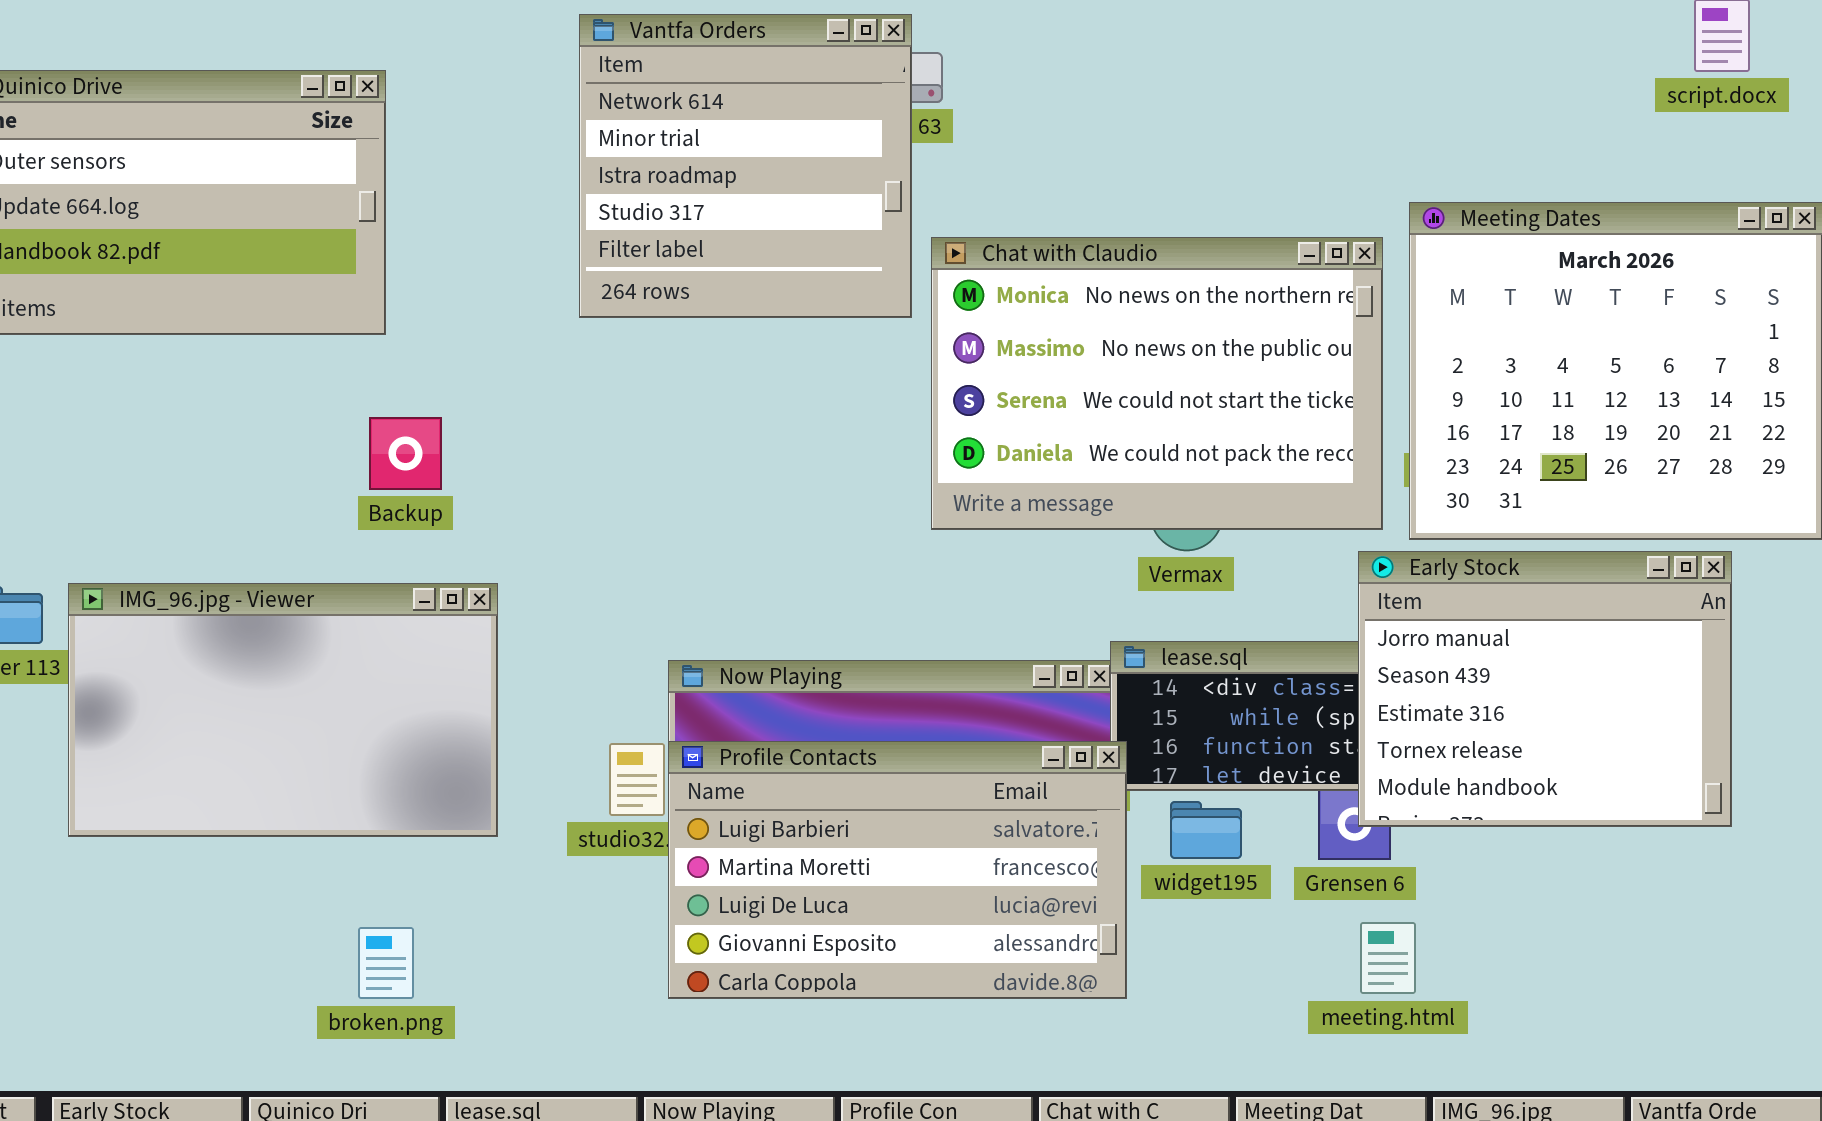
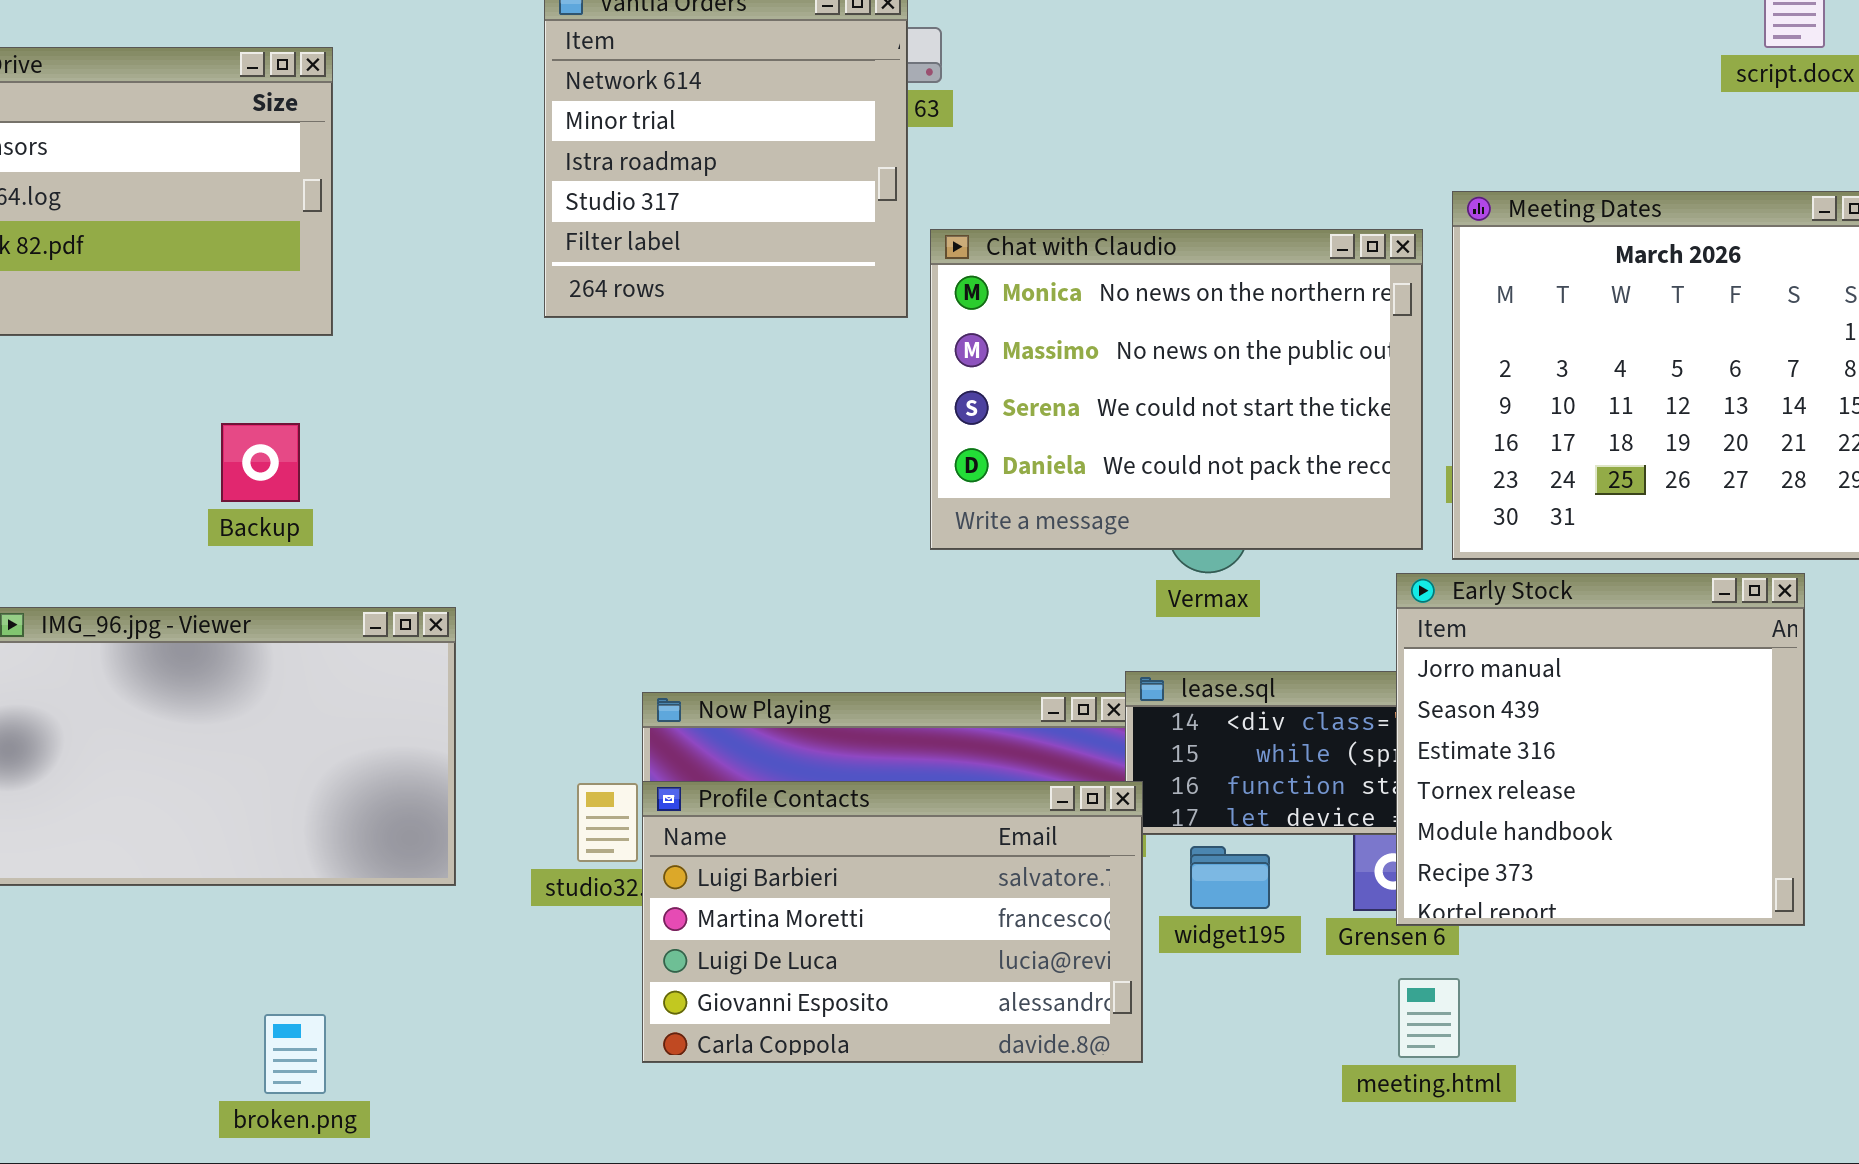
Backup: [369,417,442,490] -> [221,423,300,502], moved
Early Stock: [1358,551,1732,827] -> [1396,573,1805,926], resized
broken.png: [358,927,414,999] -> [264,1014,326,1094], moved

